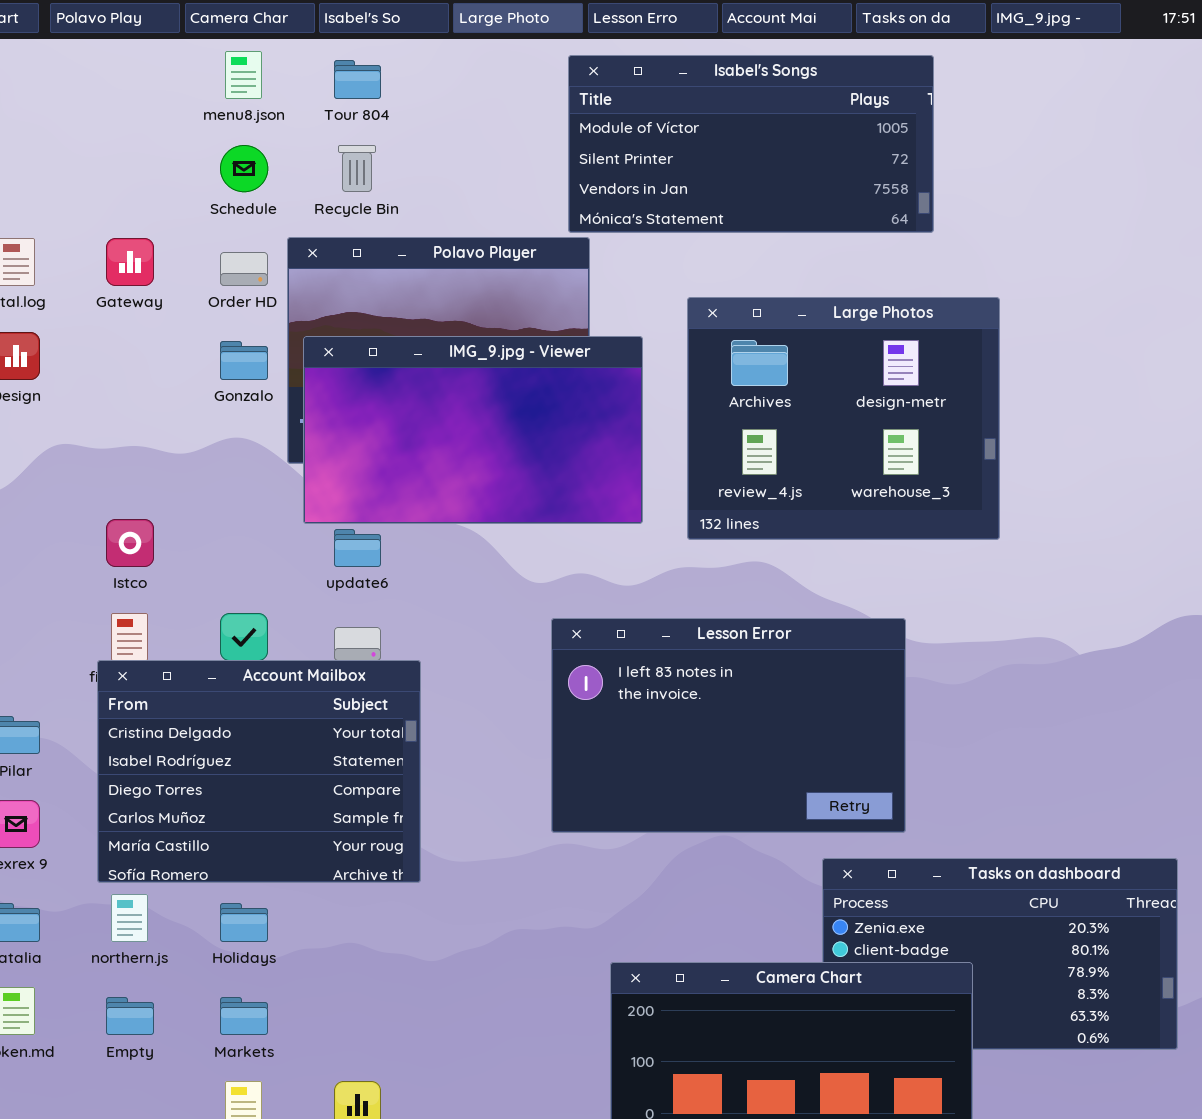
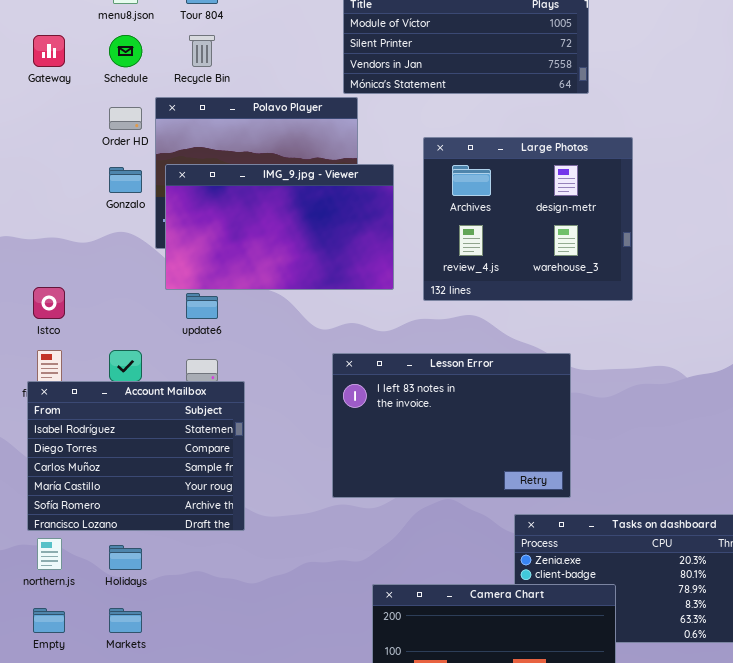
Gateway: [106,238,154,286] -> [33,35,65,67], moved
Account Mailbox: [97,660,421,883] -> [27,381,245,531], scrolled down 1 row

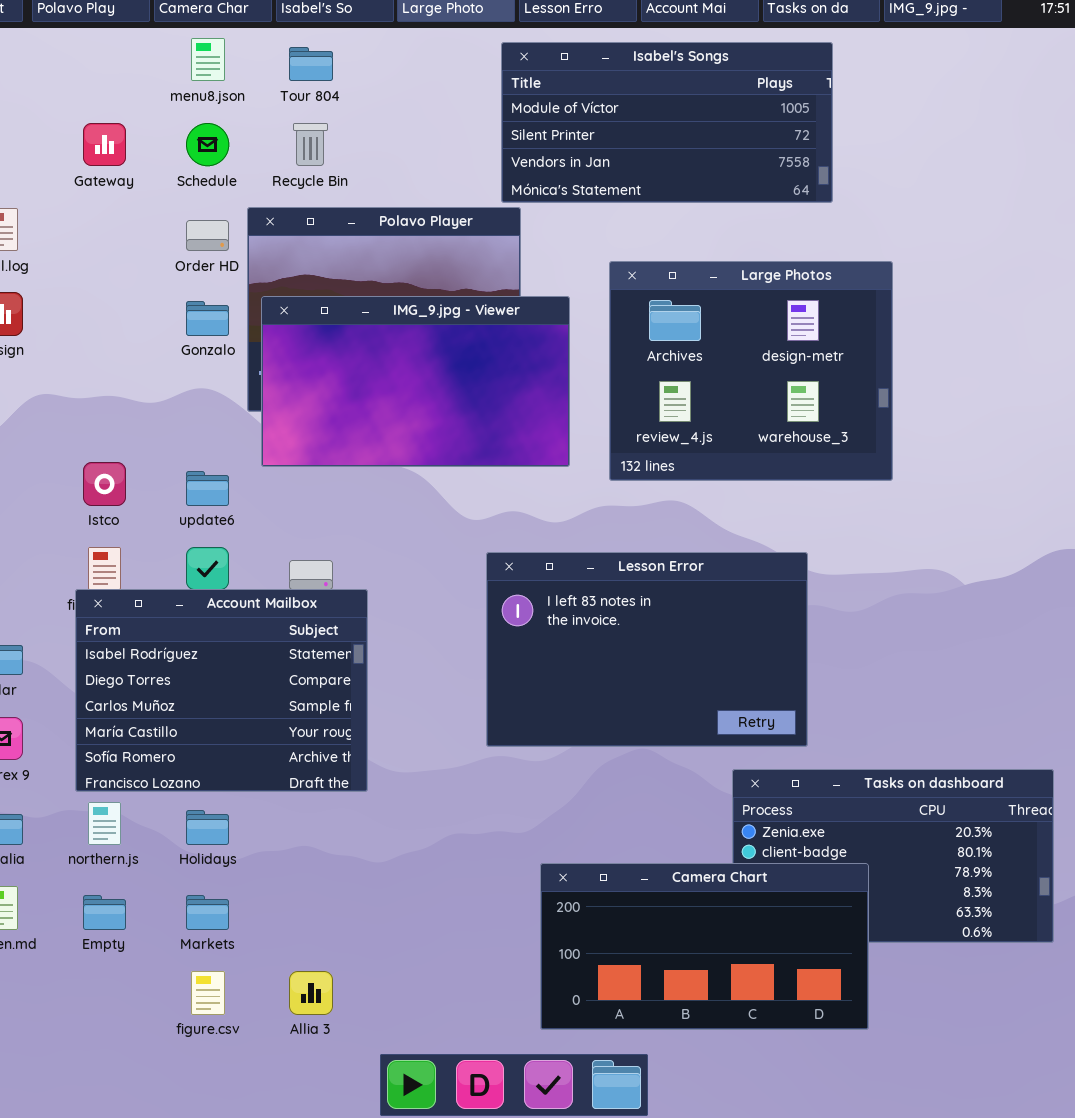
update6: [186,293,218,319] -> [186,471,229,506], moved

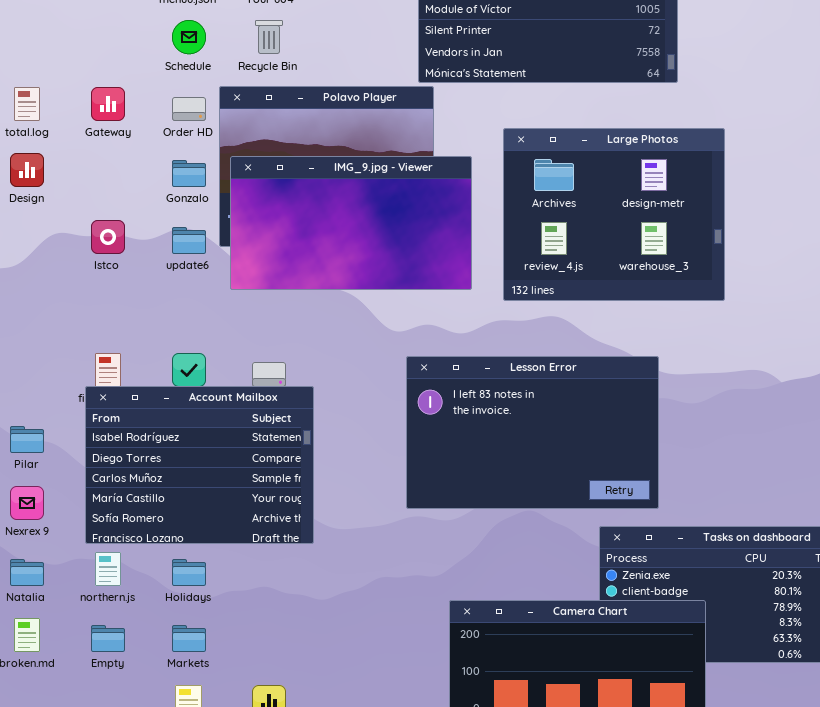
Gateway: [83,123,126,166] -> [91,87,125,121], moved
Istco: [83,462,126,506] -> [91,220,125,254], moved
update6: [186,471,229,506] -> [172,227,206,254], moved

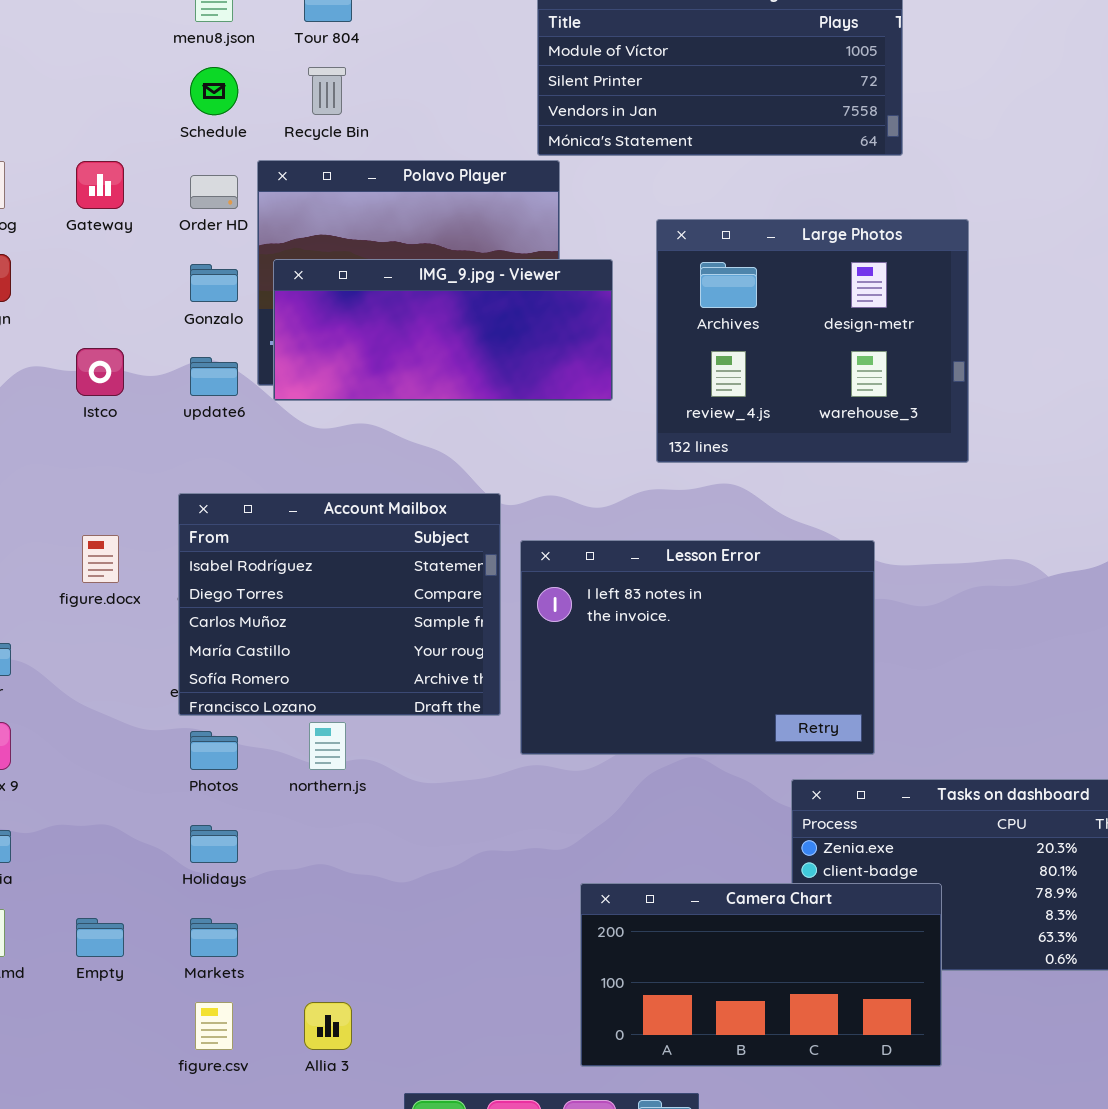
IMG_9.jpg - Viewer: [230,156,472,290] -> [273,259,613,401], resized
Account Mailbox: [85,386,314,544] -> [178,493,501,716], moved
northern.js: [95,552,121,586] -> [309,722,346,770], moved

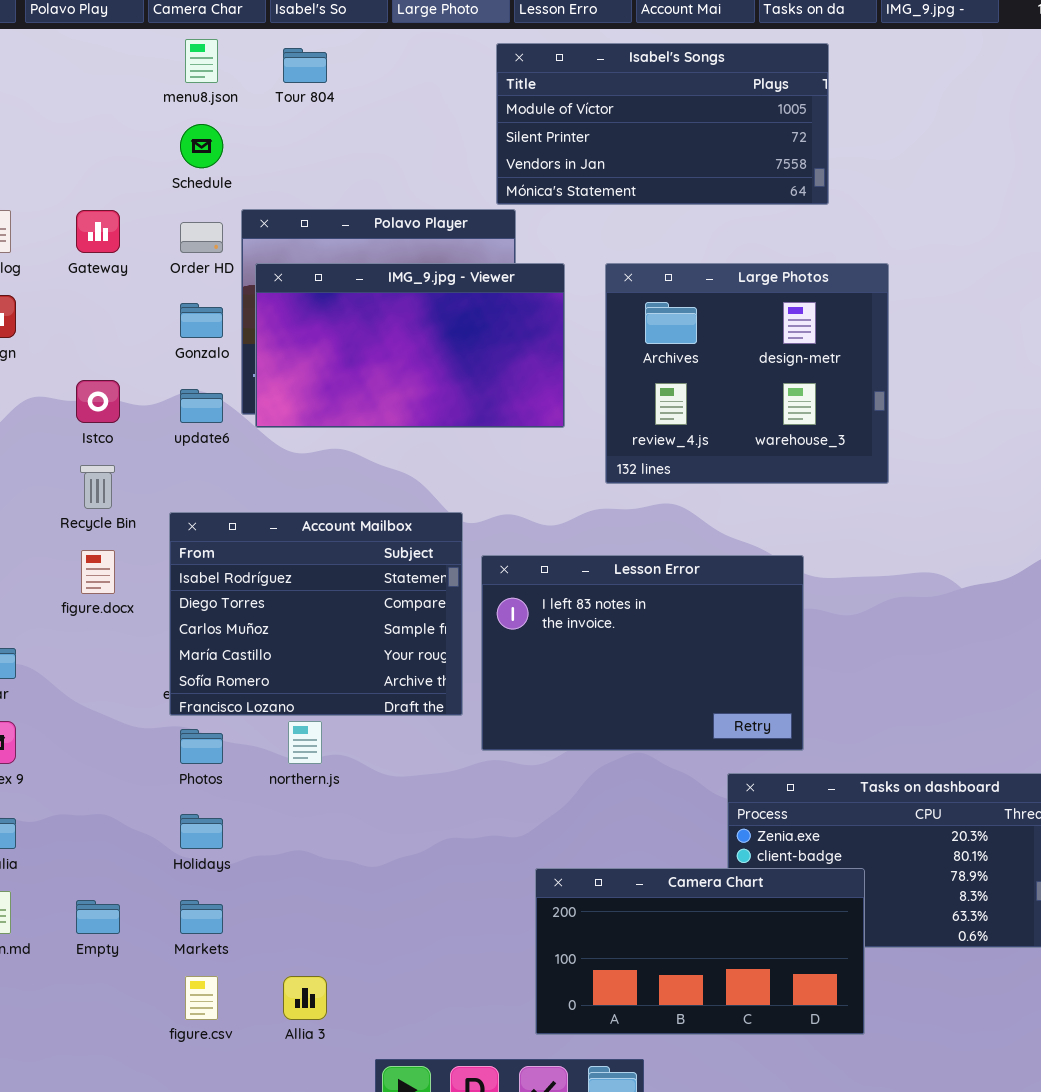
Recycle Bin: [308,67,346,115] -> [80,465,115,509], moved
IMG_9.jpg - Viewer: [273,259,613,401] -> [255,263,565,428], resized

